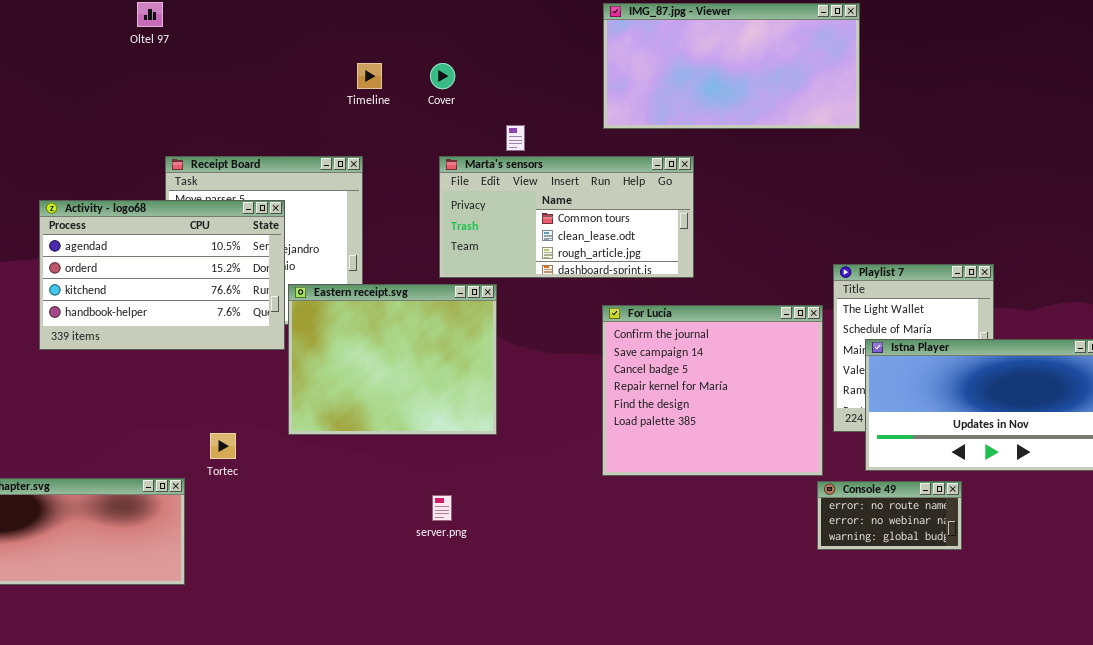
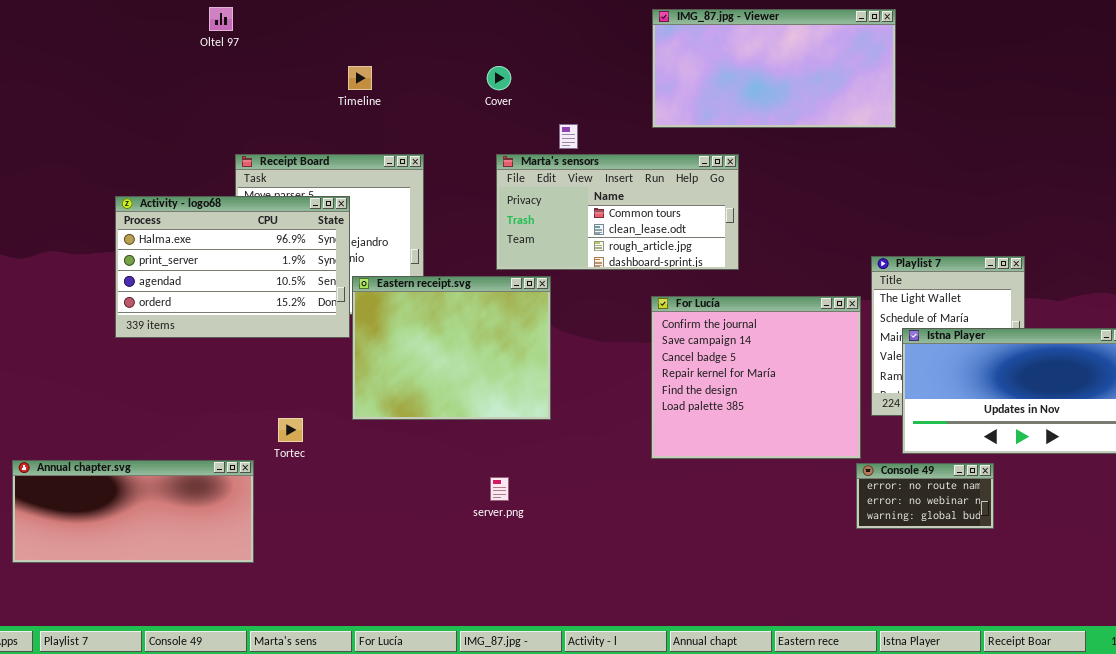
Timeline: [357,63,382,89] -> [348,66,372,90], moved
Activity - logo68: [39,200,285,350] -> [115,196,350,338], scrolled up 2 rows

